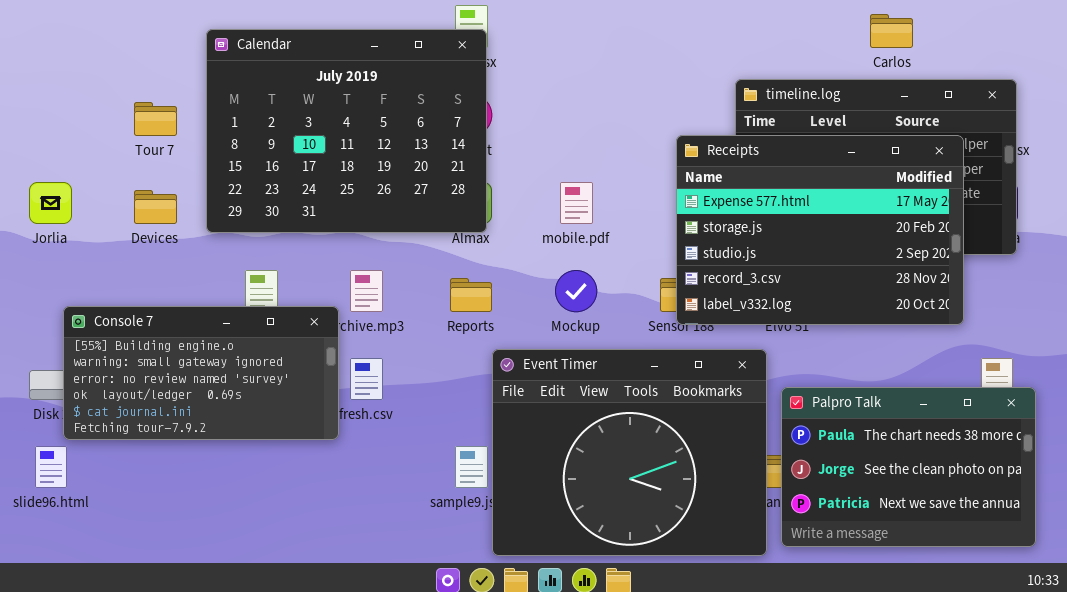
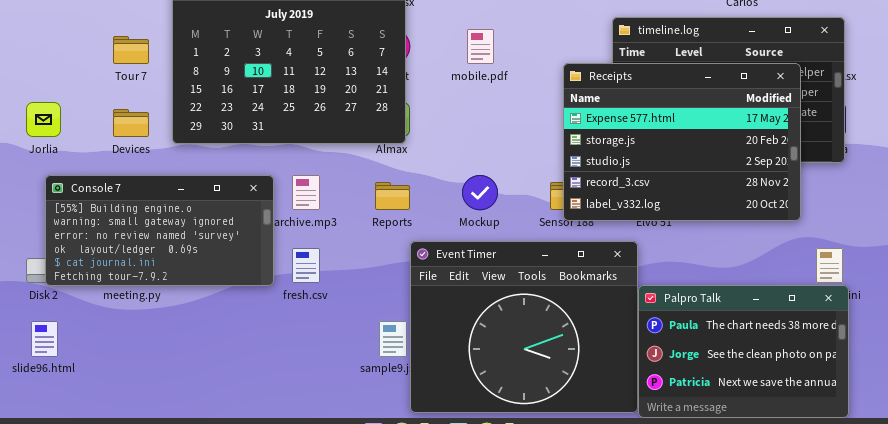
mobile.pdf: [560,182,593,224] -> [467,29,494,64], moved
Console 7: [63,306,339,440] -> [45,175,274,286], moved
Palpro Talk: [781,387,1036,547] -> [638,285,849,418], moved

